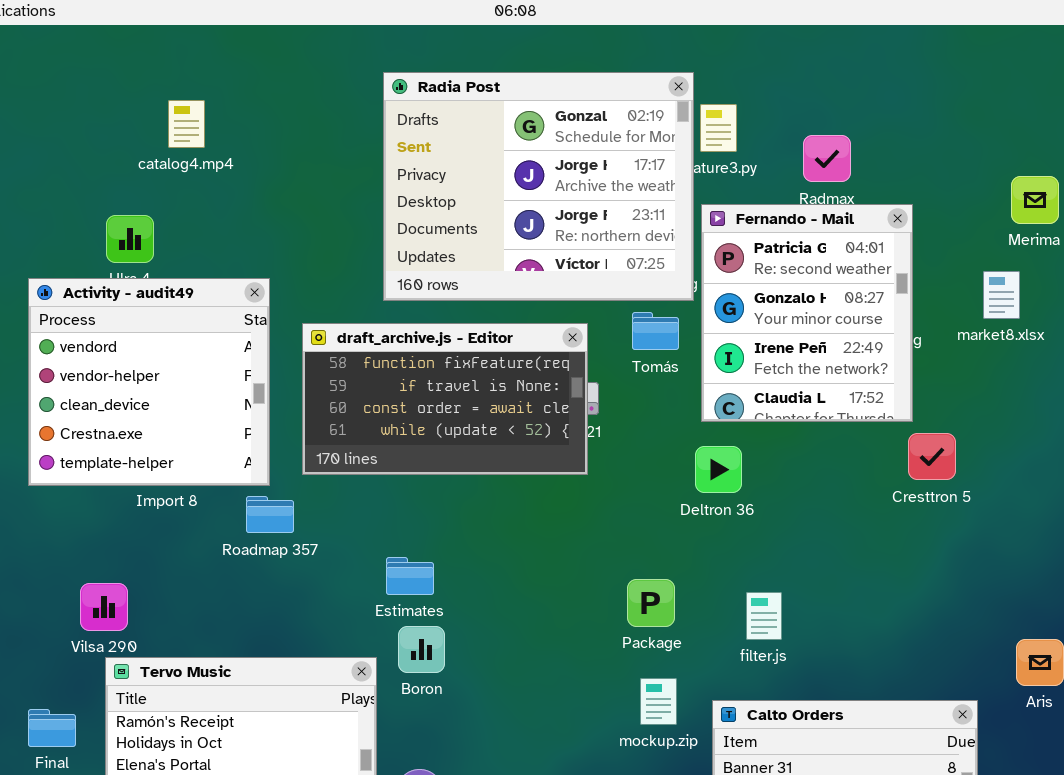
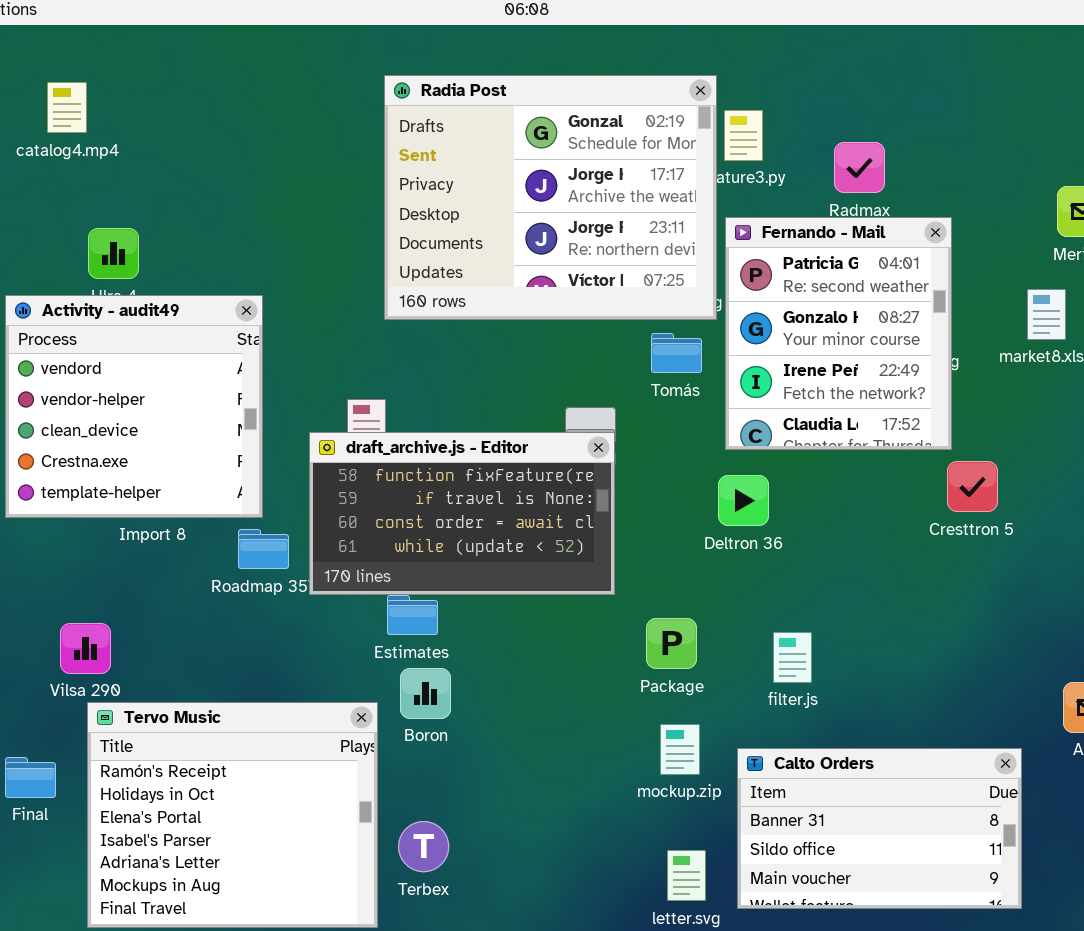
catalog4.mp4: [168,100,205,148] -> [47,82,87,133], moved
draft_archive.js - Editor: [302,323,588,475] -> [309,432,615,595], moved

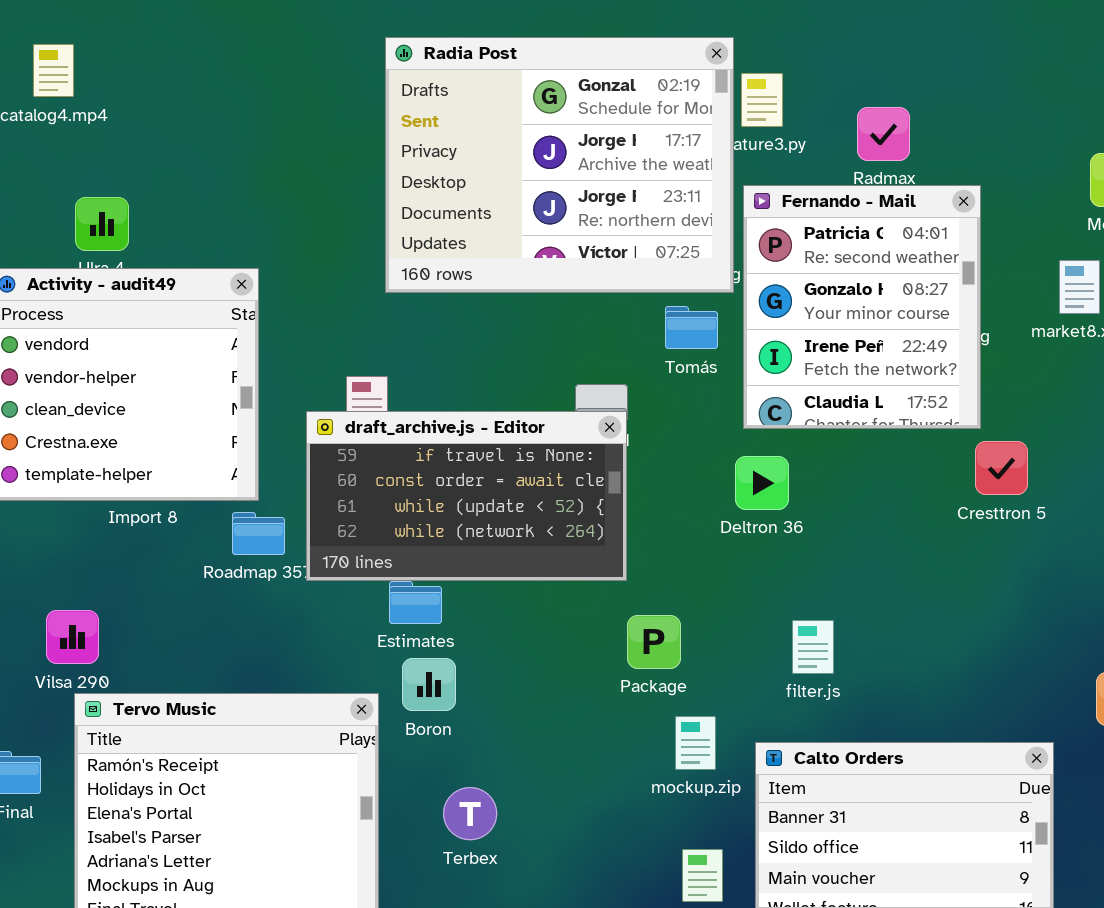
draft_archive.js - Editor: [309,432,615,595] -> [306,411,627,581], scrolled down 1 row
Package: [646,618,697,669] -> [627,615,681,669], moved
Terbex: [398,821,449,872] -> [443,787,497,840], moved

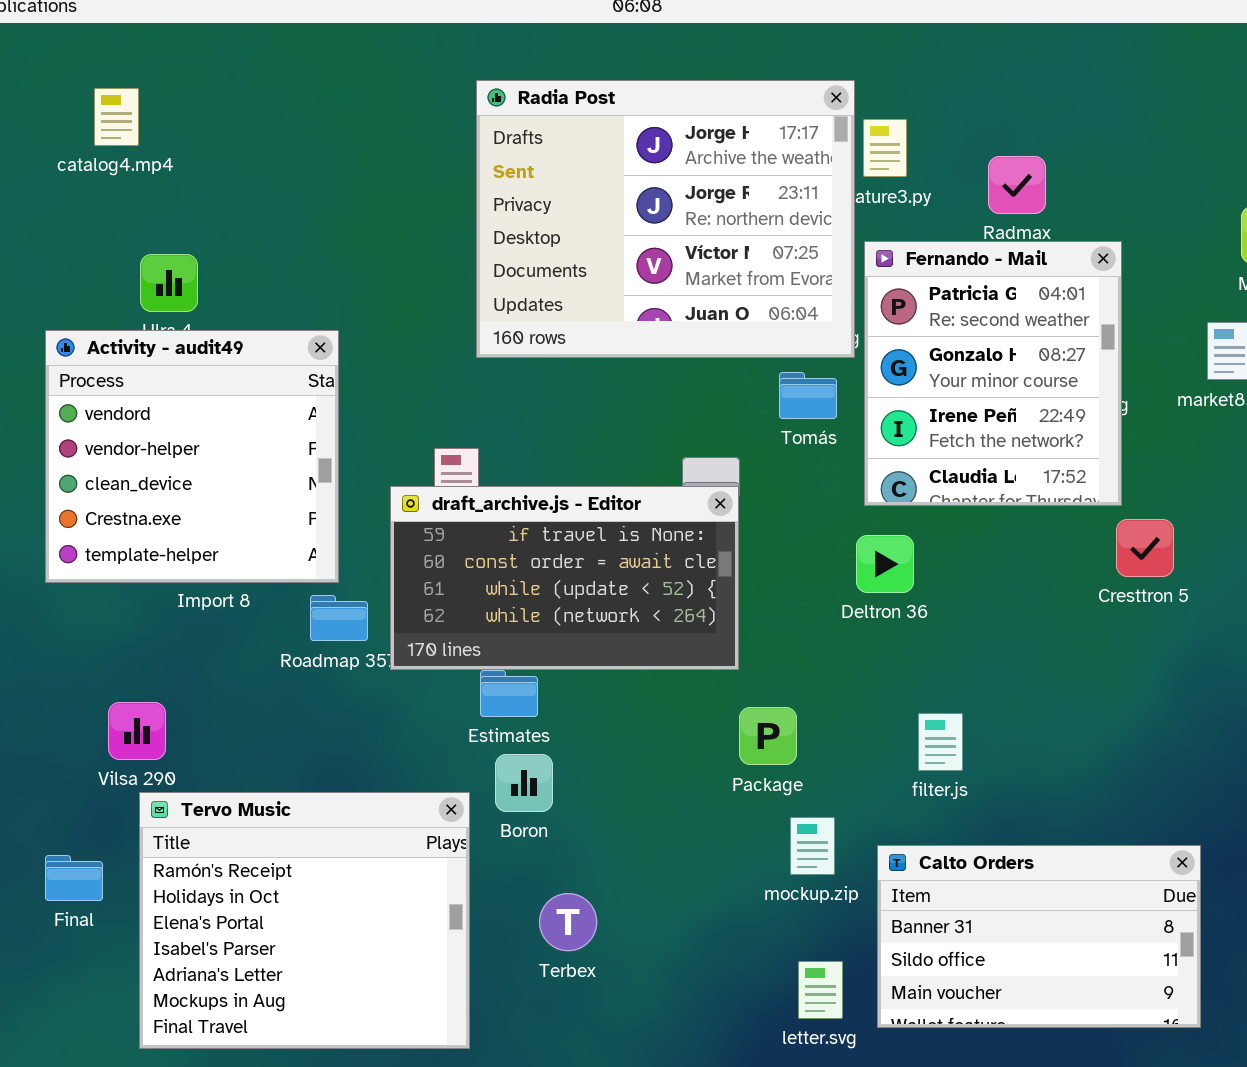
Radia Post: [385,37,734,293] -> [476,80,855,358], scrolled down 1 row

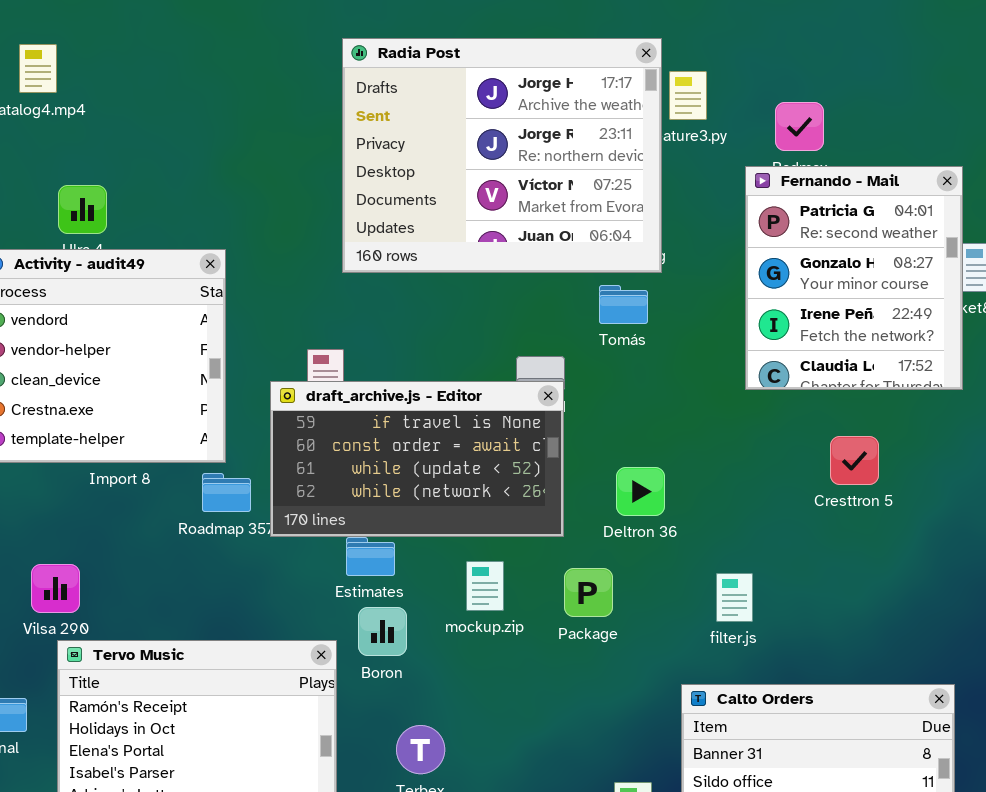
Fernando - Mail: [864,241,1122,506] -> [745,166,963,390], moved
Cresttron 5: [1116,519,1174,577] -> [830,436,879,485], moved
Deltron 36: [856,535,914,593] -> [616,467,665,516], moved
mockup.zip: [790,817,835,875] -> [466,561,504,611], moved

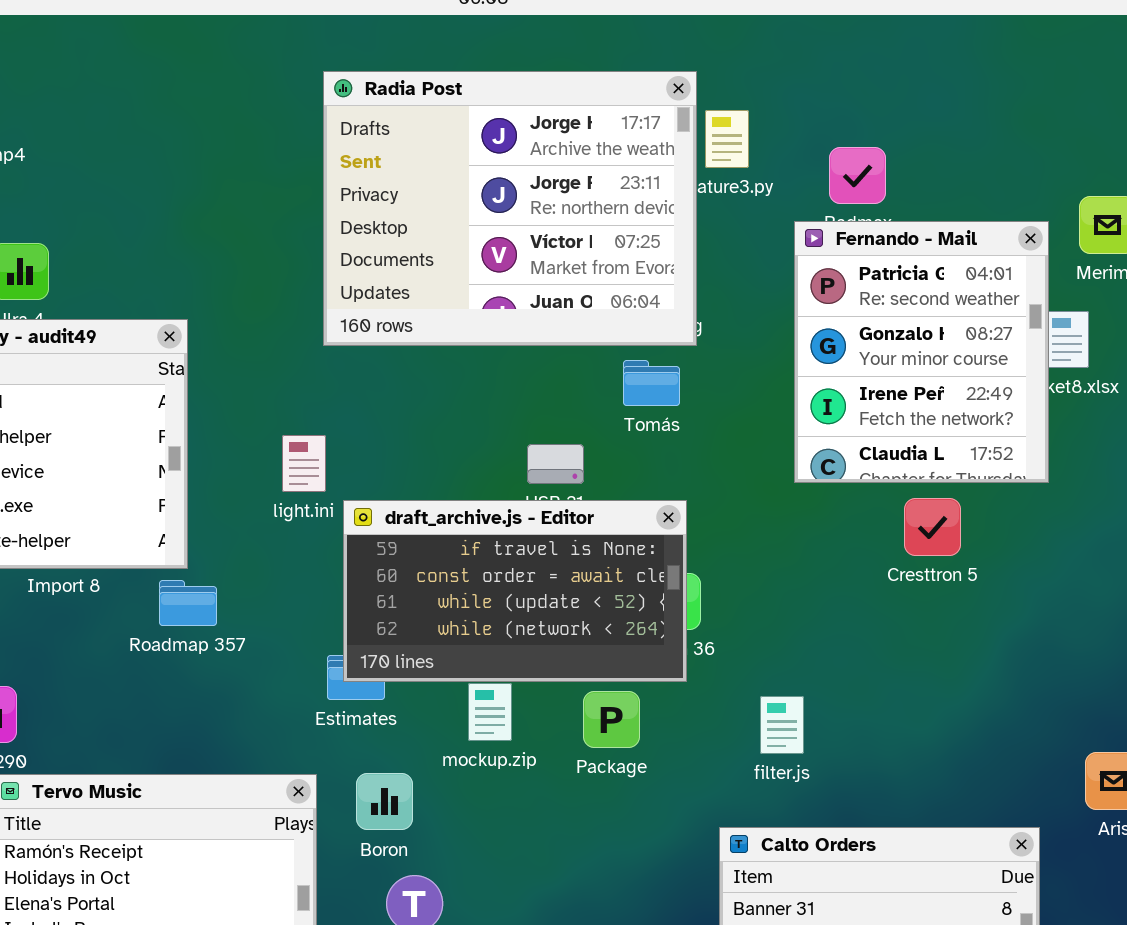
draft_archive.js - Editor: [270,381,564,537] -> [343,500,687,682], moved
Cresttron 5: [830,436,879,485] -> [904,498,961,556], moved
Boron: [358,607,407,656] -> [356,773,413,830], moved

